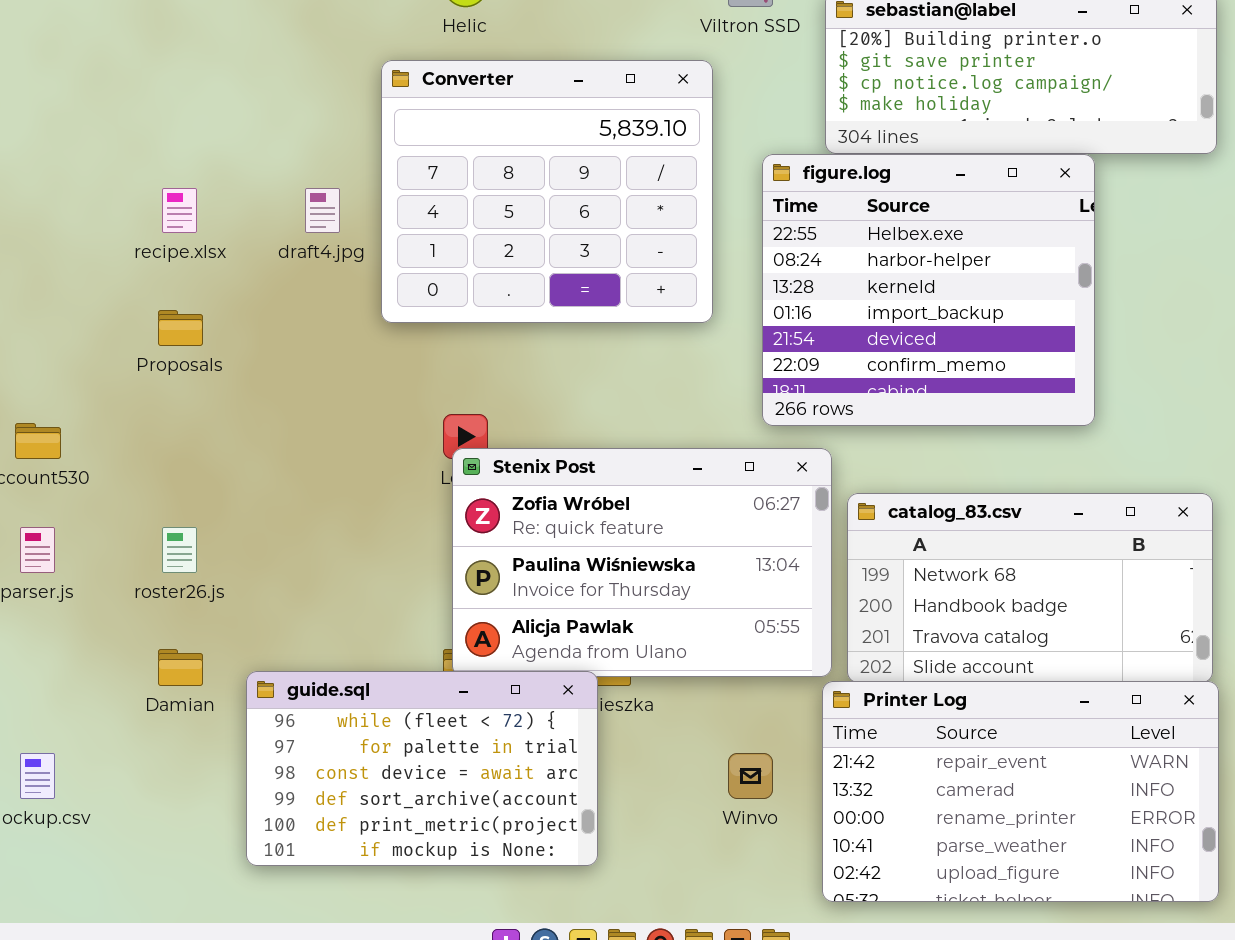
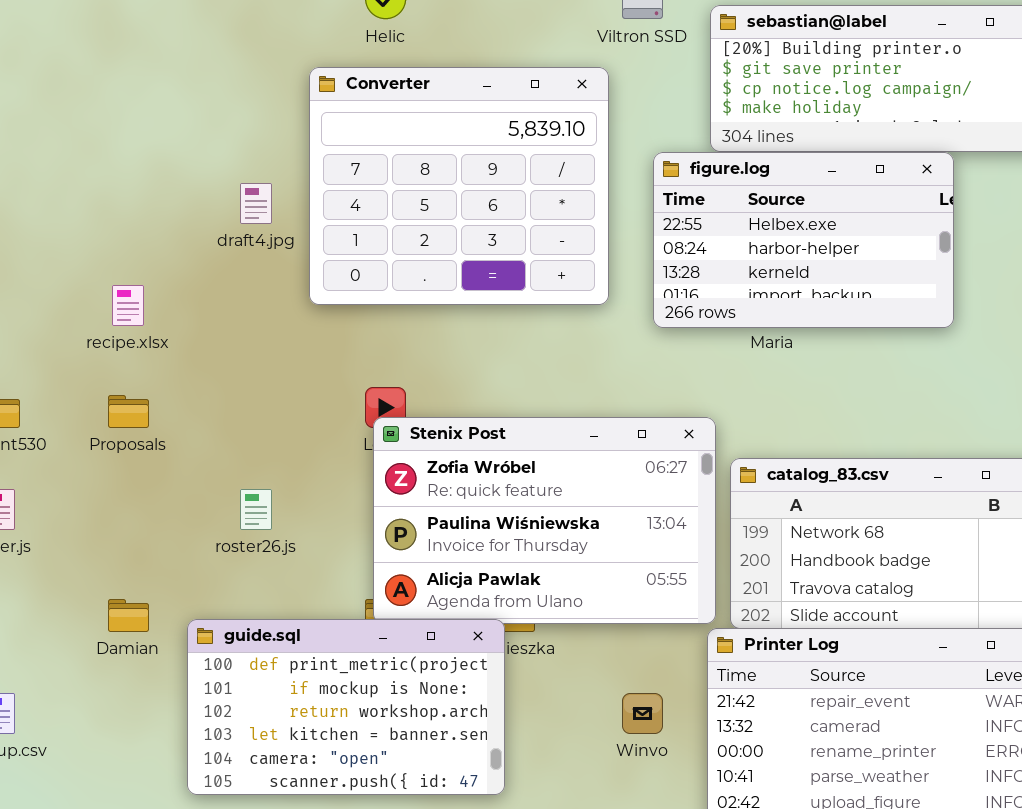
figure.log: [762,154,1095,426] -> [653,152,954,328], resized
recipe.xlsx: [162,188,197,233] -> [112,285,144,326], moved
Proposals: [158,310,203,346] -> [108,395,149,428], moved
roster26.js: [162,527,197,573] -> [240,489,272,530], moved
guide.sql: [246,671,598,866] -> [187,619,505,795], scrolled down 4 rows

